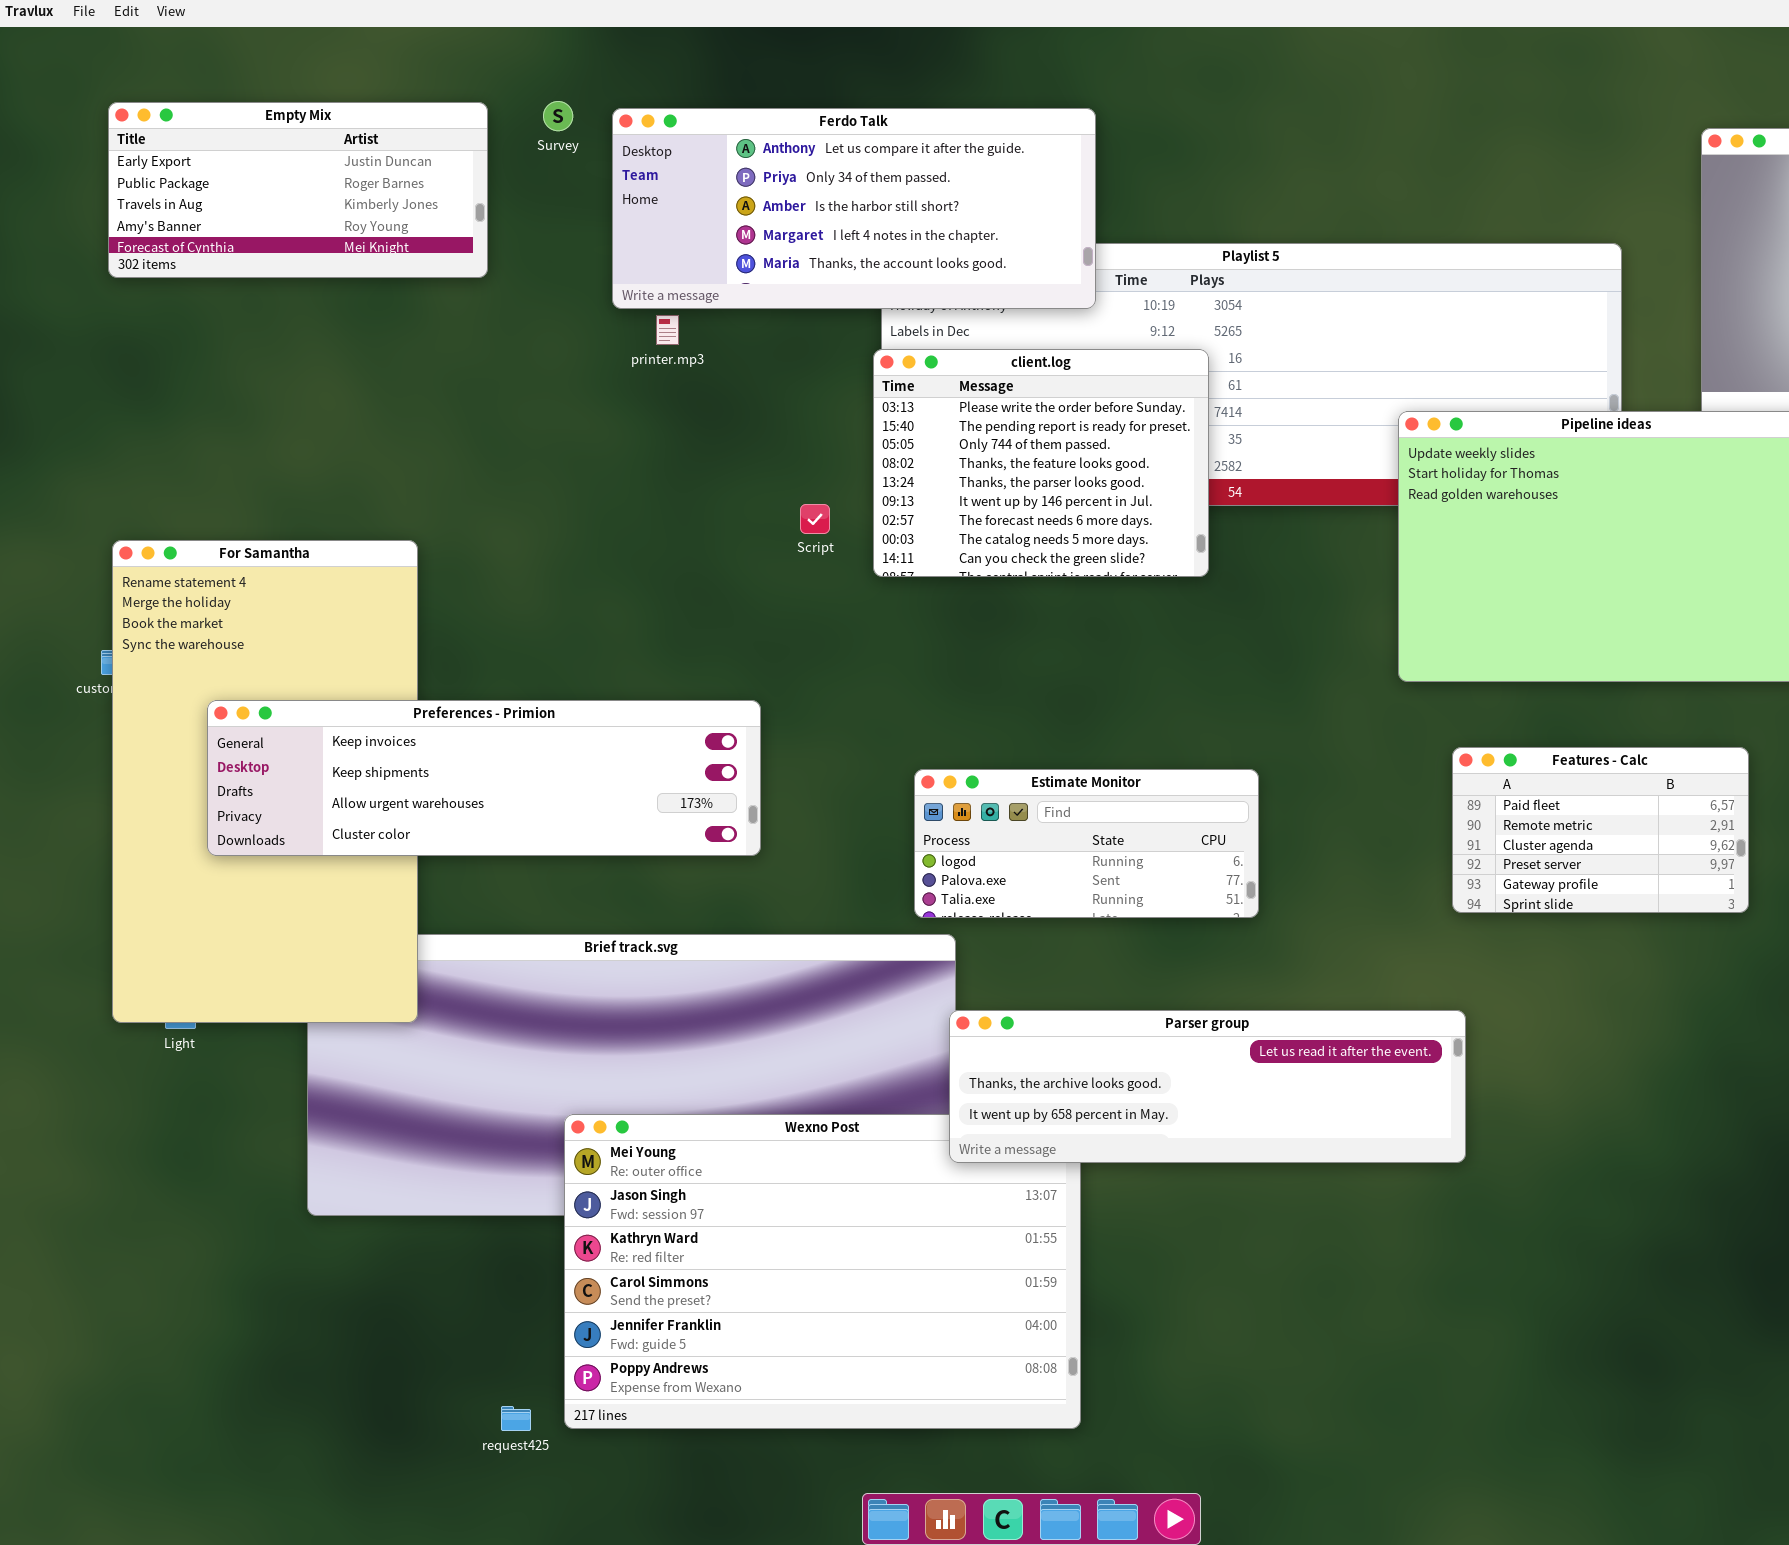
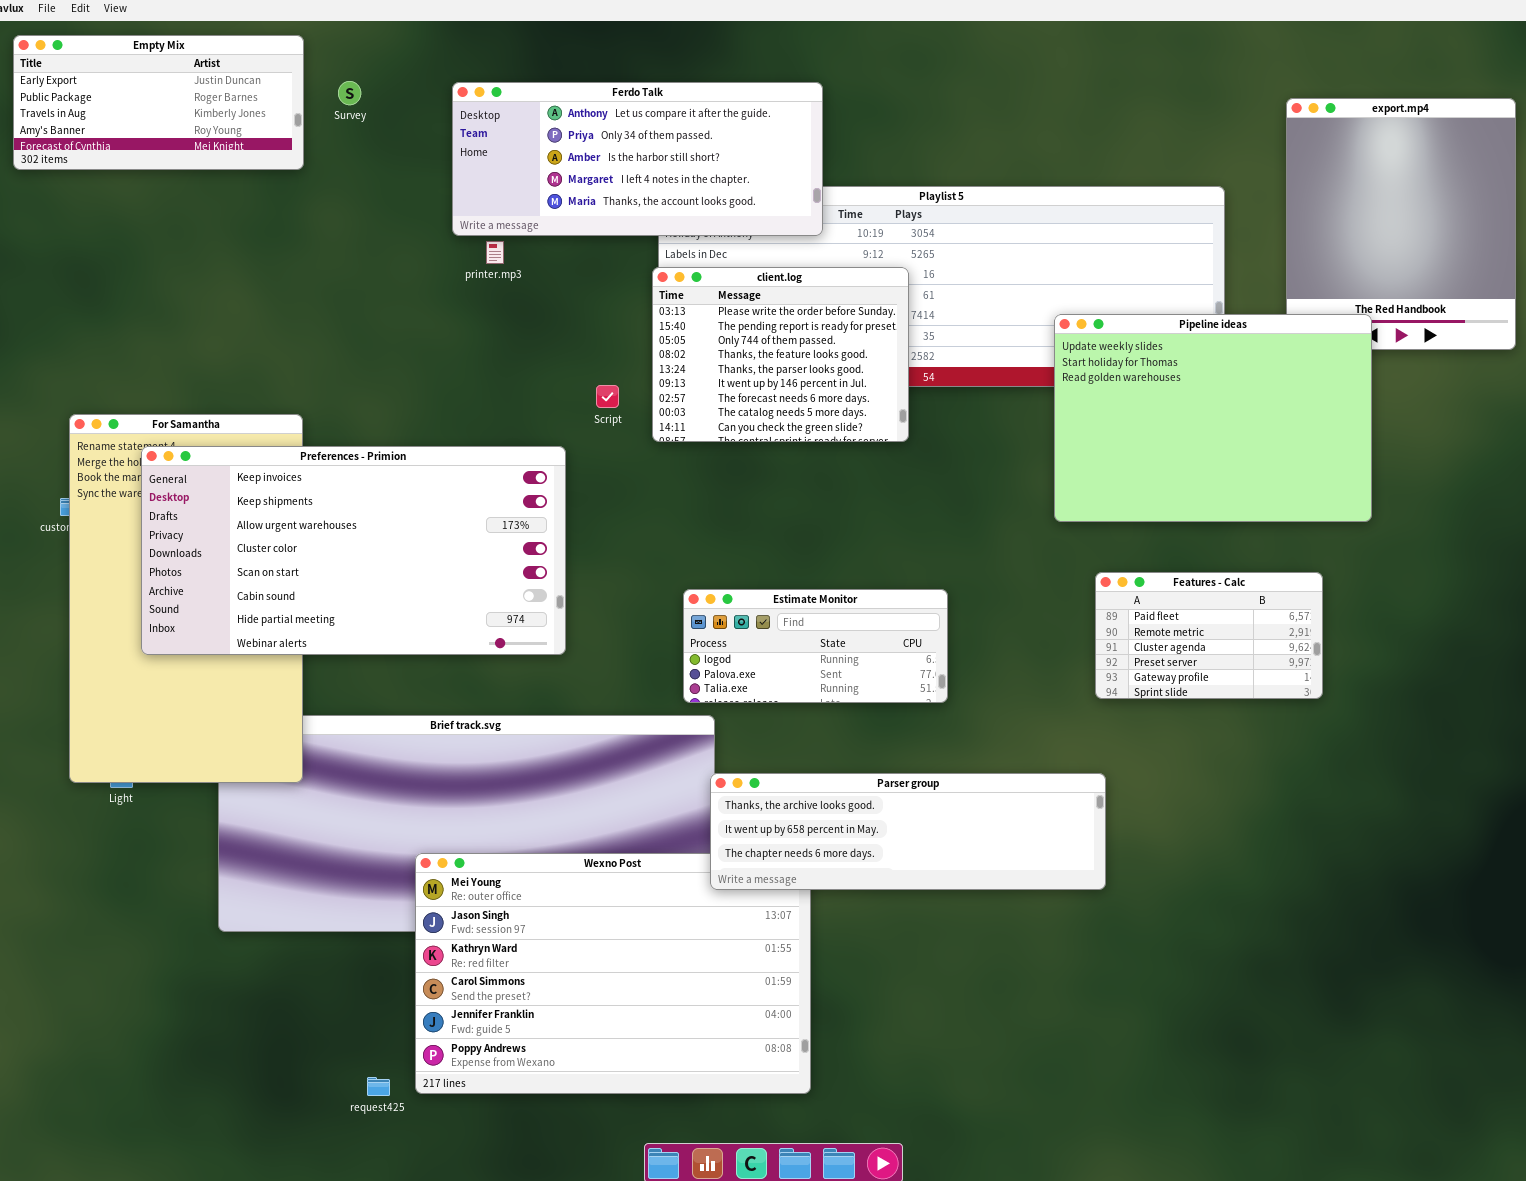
Survey: [543,101,573,131] -> [338,81,361,105], moved
Empty Mix: [108,102,488,278] -> [13,35,304,170], moved
Preferences - Primion: [207,700,761,856] -> [141,446,566,655], resized
Parser group: [949,1010,1466,1163] -> [710,773,1106,890], scrolled down 1 row

